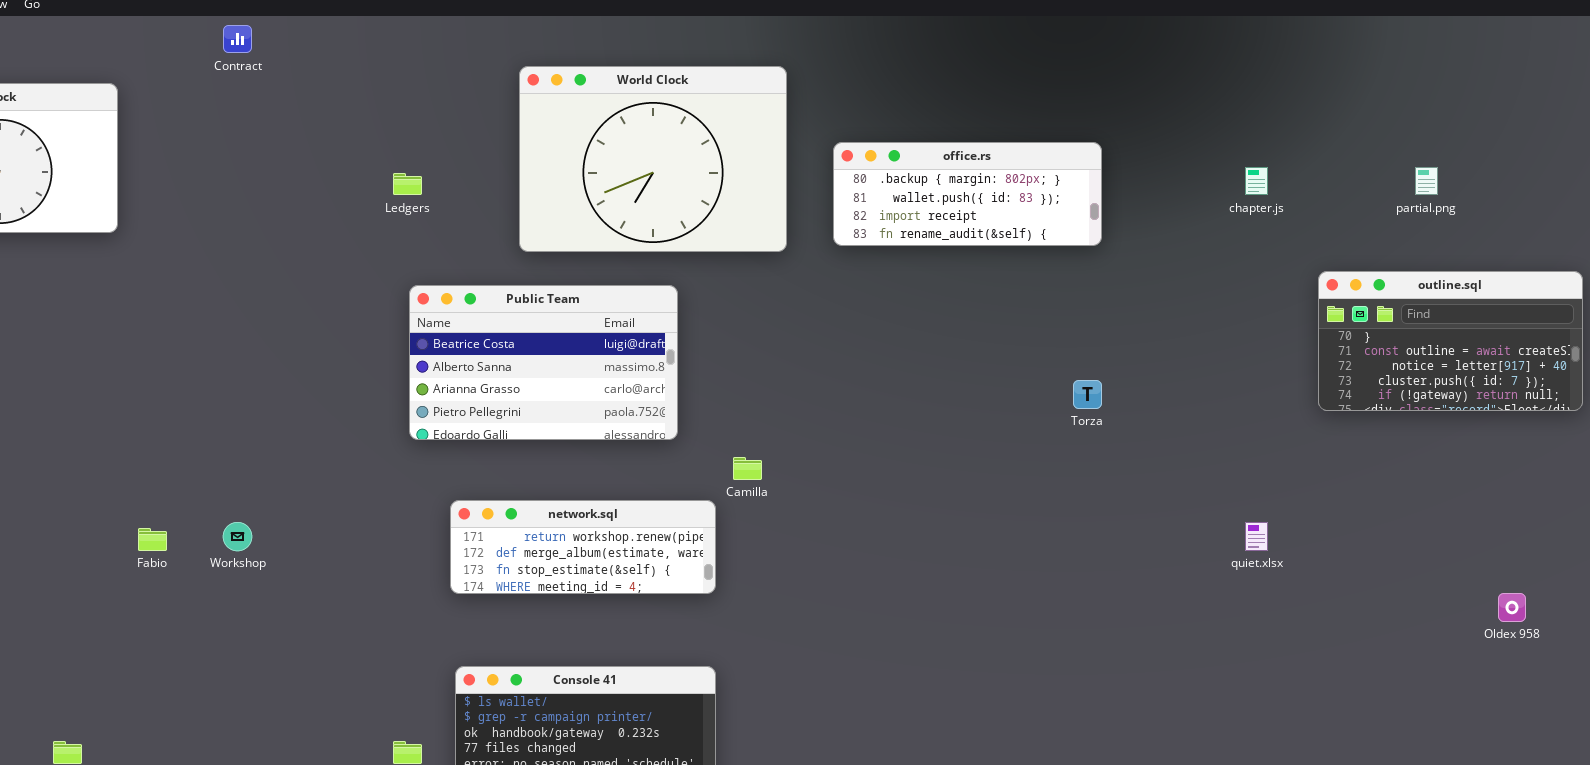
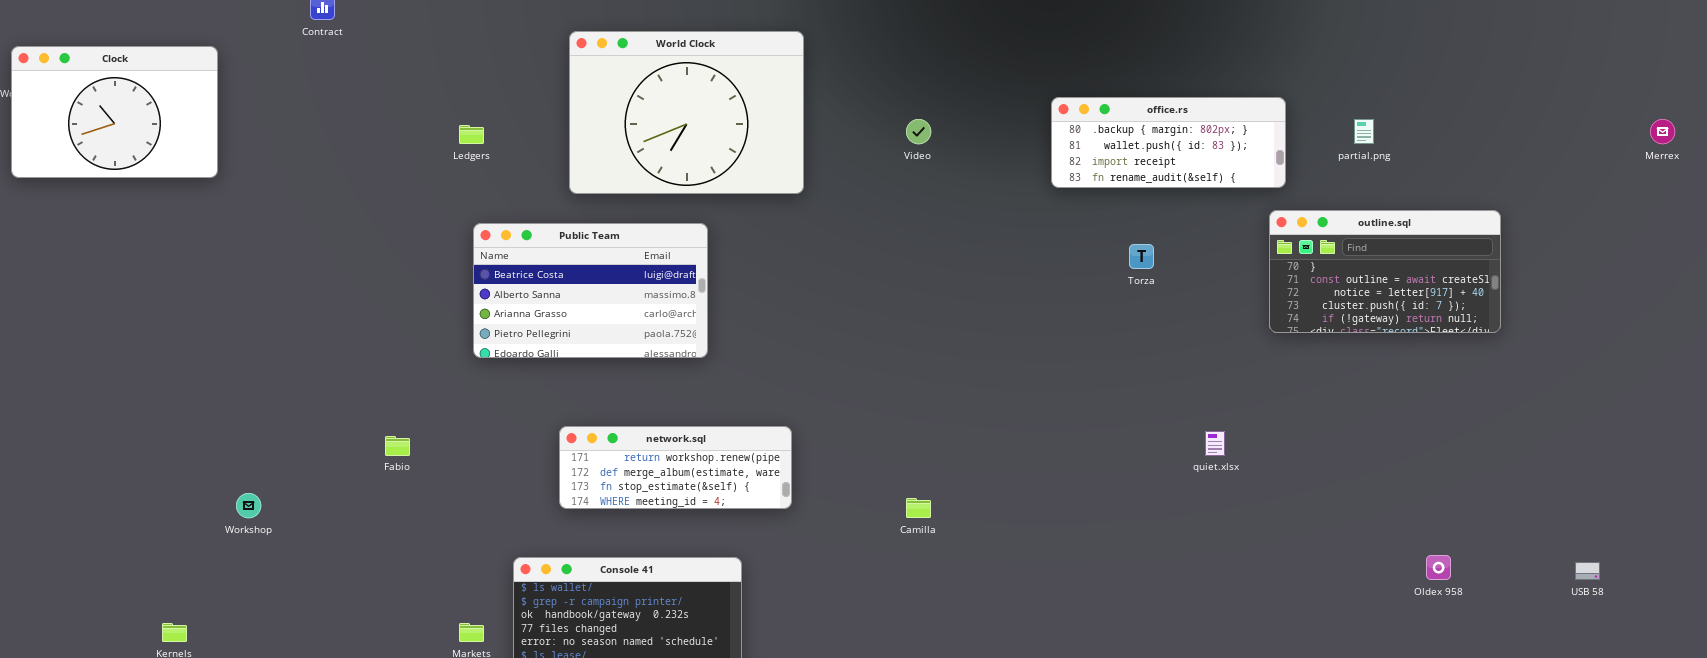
office.rs: [833,142,1102,246] -> [1051,97,1286,188], moved
Torza: [1073,380,1102,409] -> [1129,244,1154,269], moved
Camilla: [733,457,762,480] -> [906,498,931,518], moved
network.sql: [450,500,716,594] -> [559,426,792,509], moved
Workshop: [223,522,252,551] -> [236,493,261,518], moved
Fabio: [138,528,167,551] -> [385,436,410,456], moved
Oldex 958: [1498,593,1526,622] -> [1426,555,1451,580], moved

